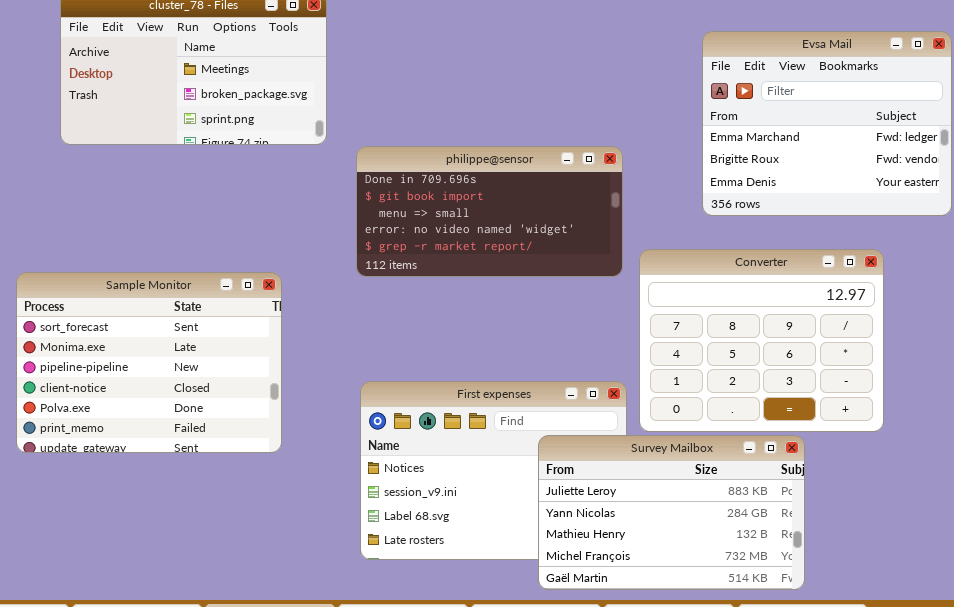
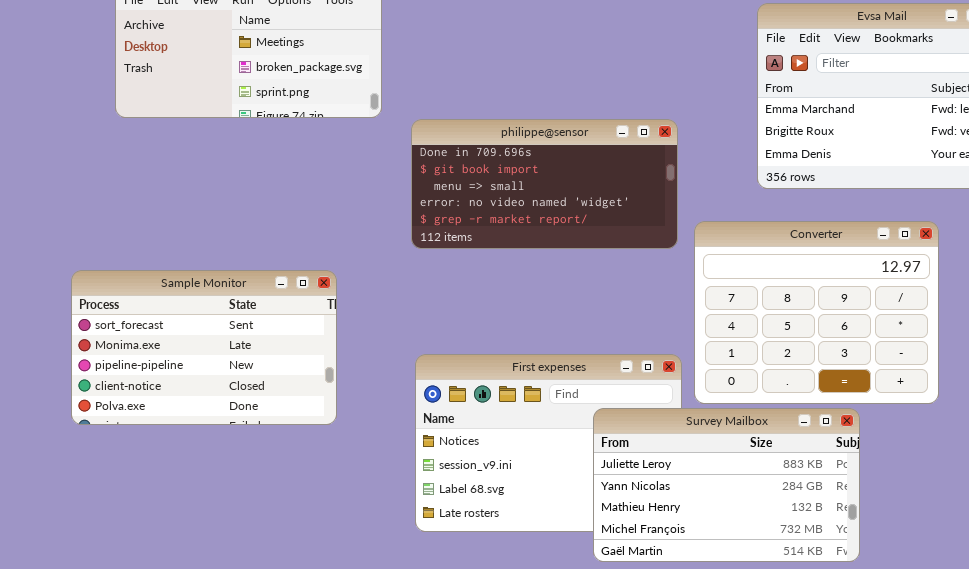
Sample Monitor: [16,272,282,453] -> [71,270,337,425], resized

